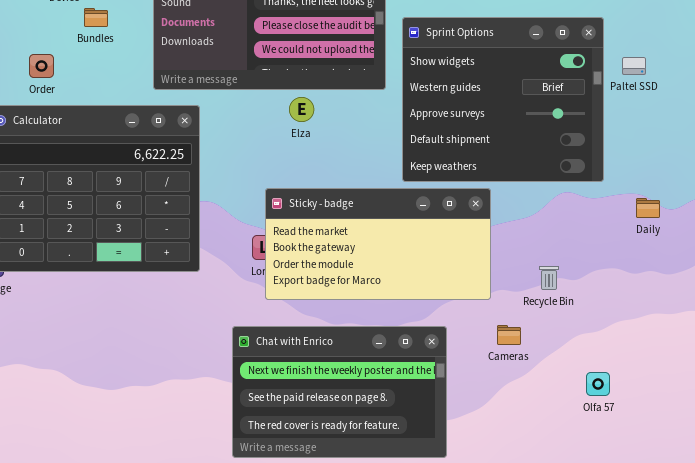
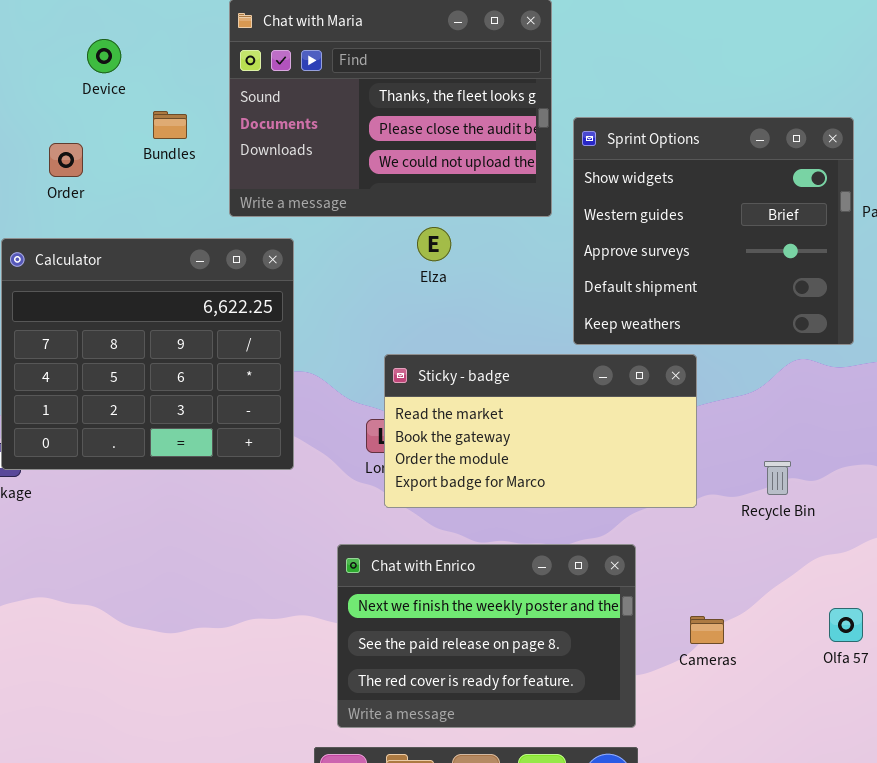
Bundles: [84,8,108,27] -> [153,111,187,139], moved
Order: [29,54,54,78] -> [49,143,83,177], moved
Cameras: [497,325,521,345] -> [690,616,724,644], moved

